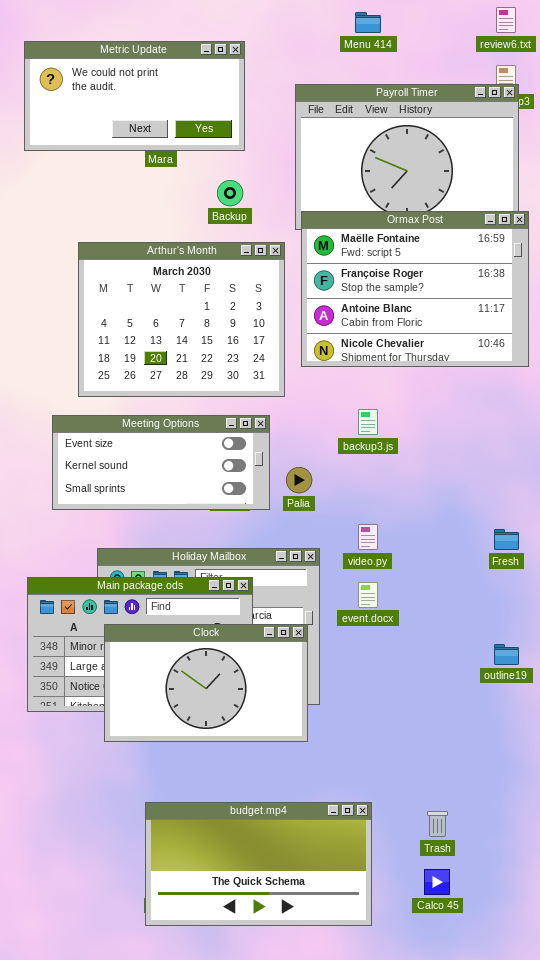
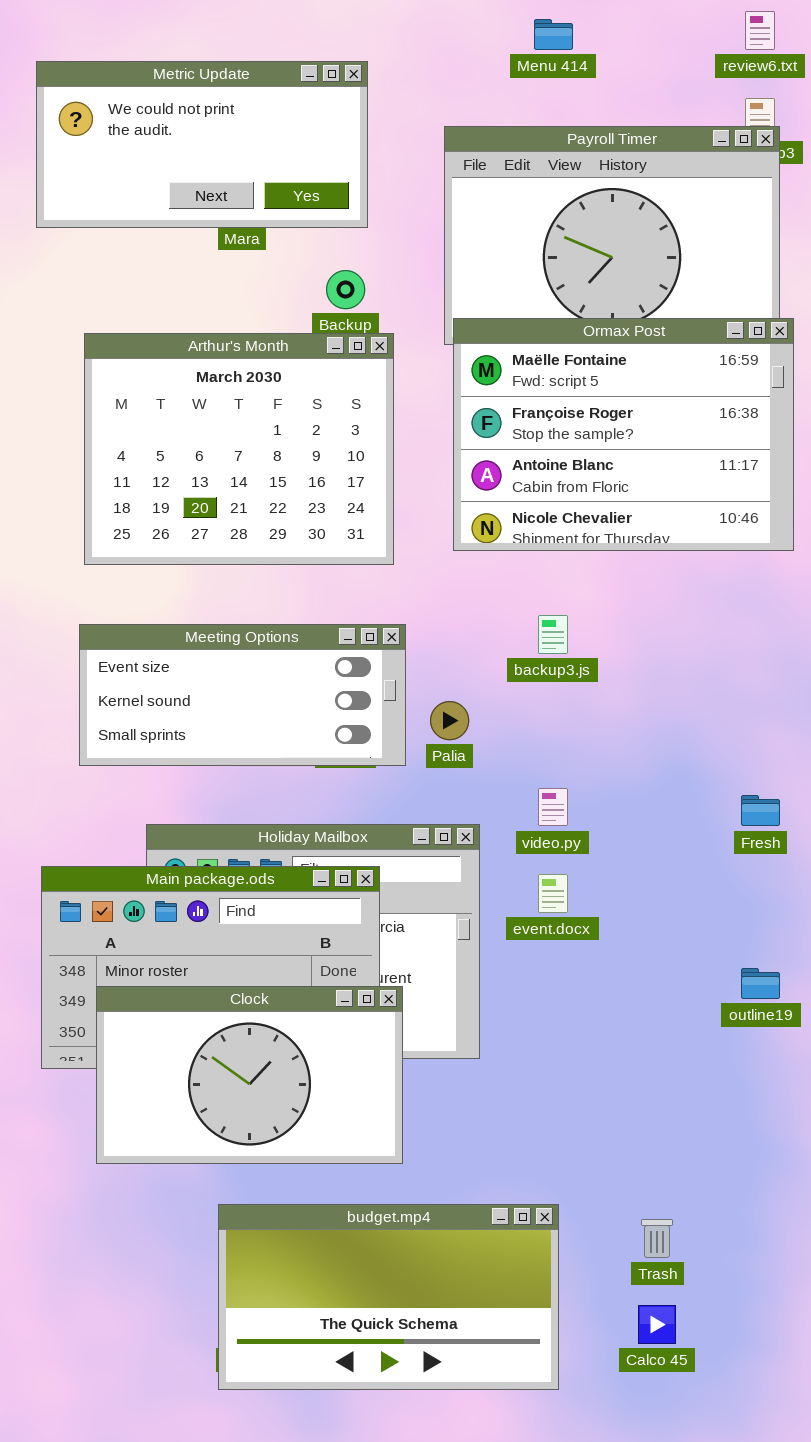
Arthur's Month: [78,242,285,397] -> [84,333,394,565], moved
Clock: [104,624,308,742] -> [96,986,403,1164], moved

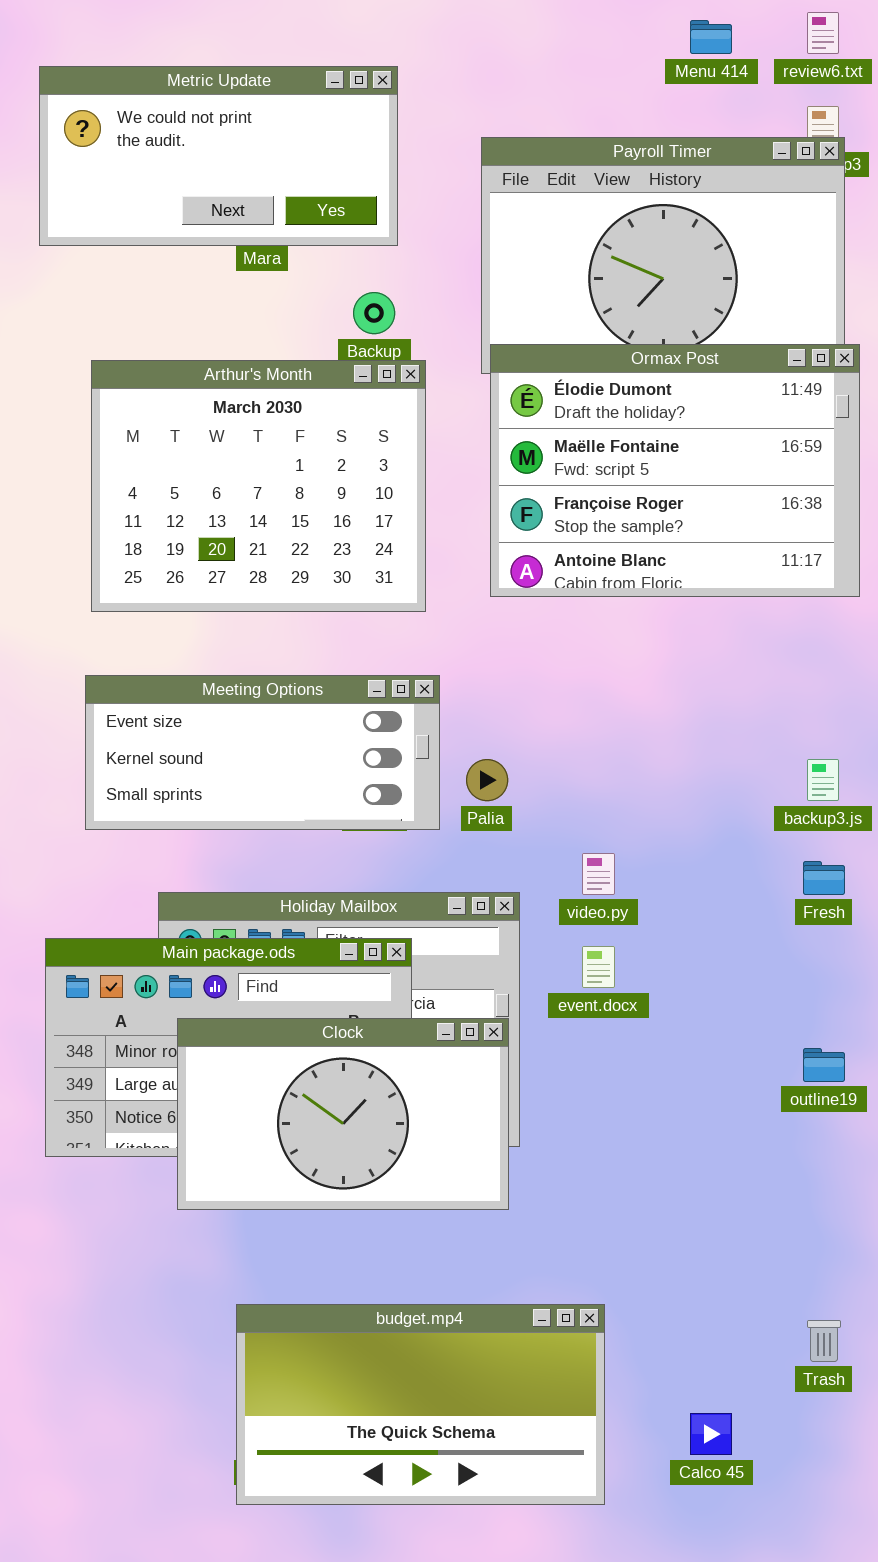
Menu 414: [534,19,573,50] -> [690,20,732,54], moved
Ormax Post: [453,318,794,551] -> [490,344,860,597], scrolled up 1 row
backup3.js: [538,615,568,654] -> [807,759,839,801], moved
Clock: [96,986,403,1164] -> [177,1018,509,1210], moved
Trash: [641,1219,673,1258] -> [807,1320,841,1362], moved

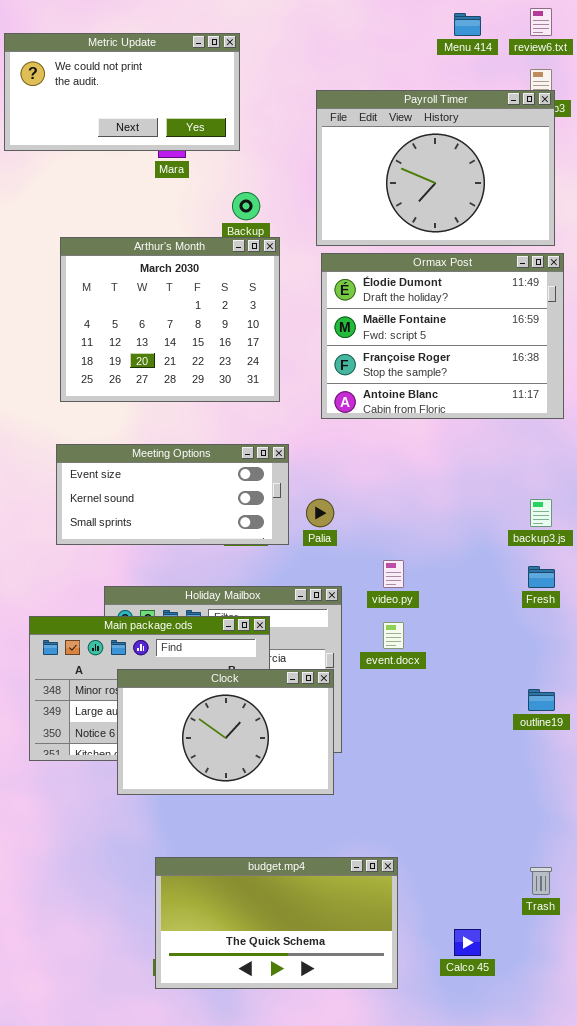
Metric Update: [39,66,398,246] -> [4,33,240,151], moved
Ormax Post: [490,344,860,597] -> [321,253,564,419], moved

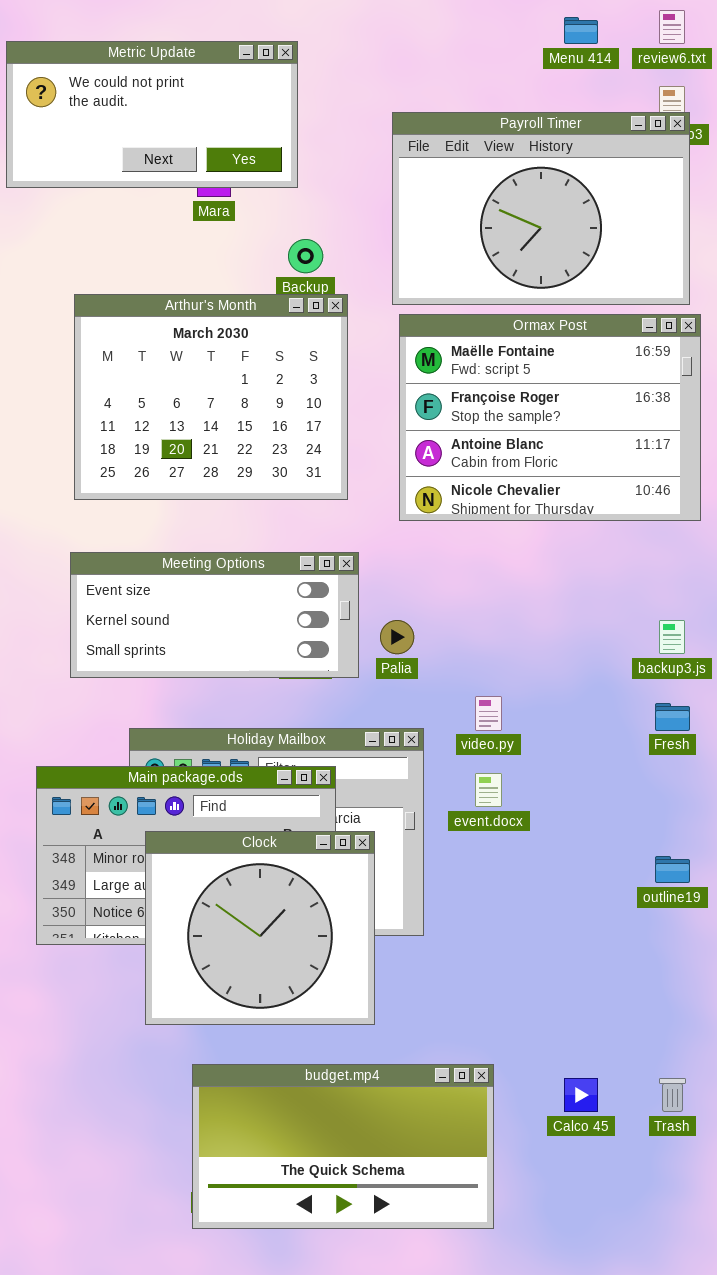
Ormax Post: [321,253,564,419] -> [399,314,701,521], scrolled down 1 row
Clock: [117,669,334,795] -> [145,831,375,1025], resized
Calco 45: [454,929,481,956] -> [564,1078,598,1112], moved

